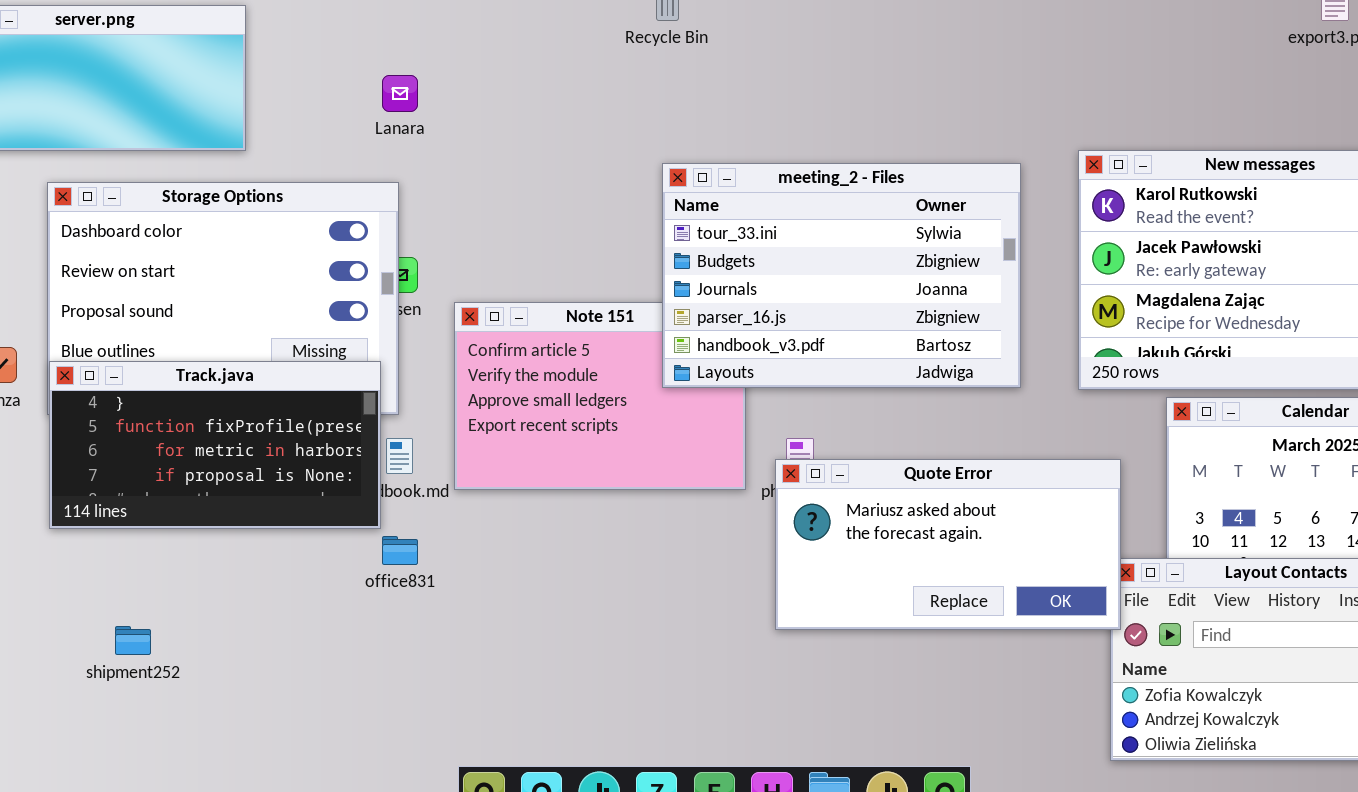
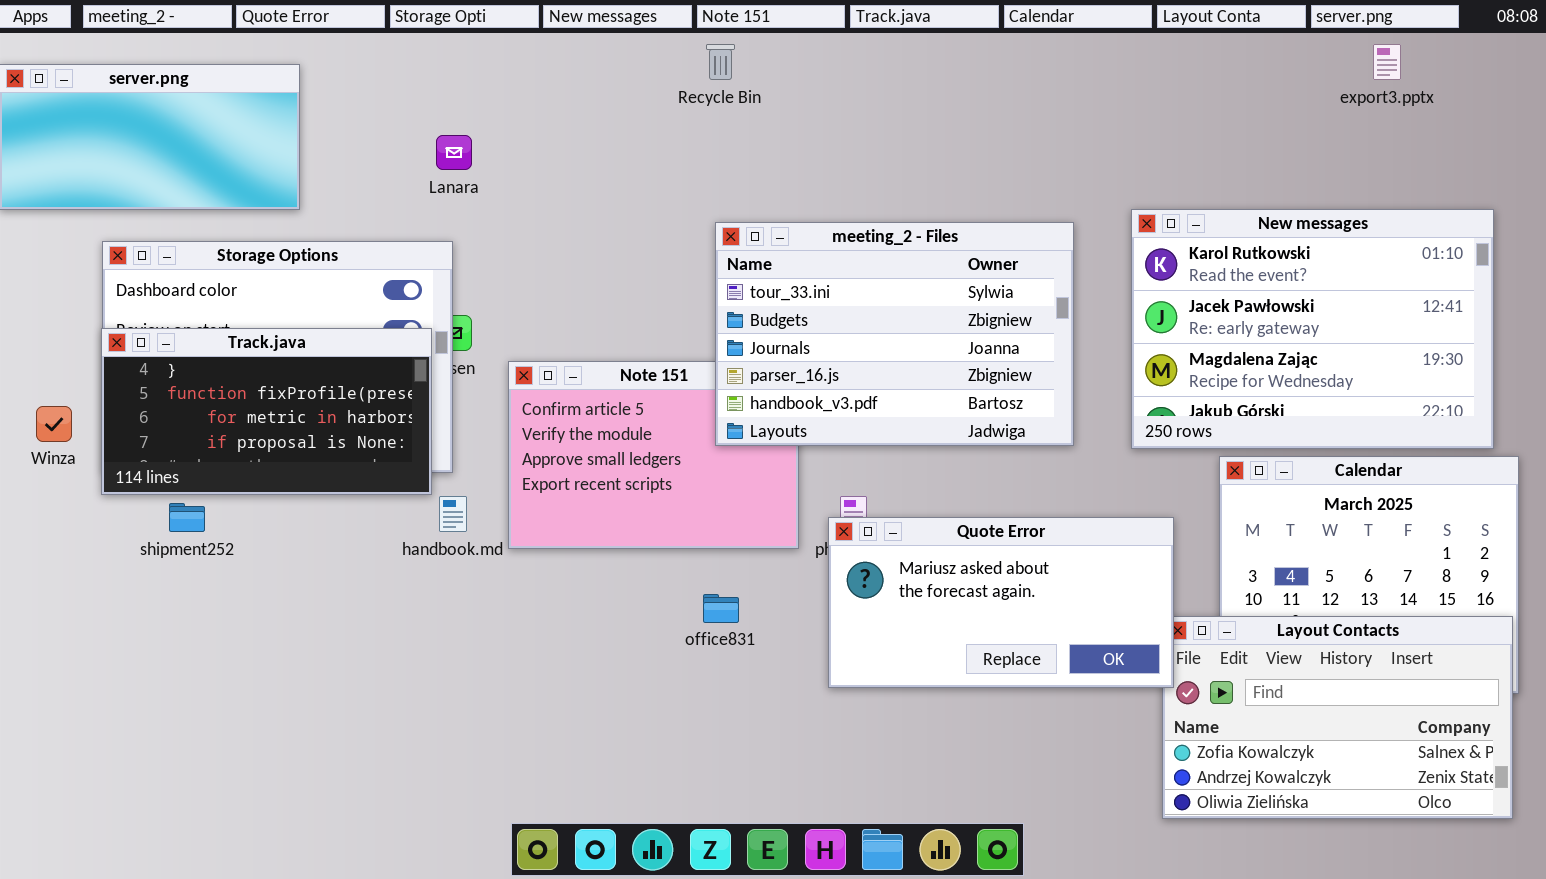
Track.java: [49,361,381,529] -> [101,328,432,495], moved
office831: [382,536,418,565] -> [703,594,739,623], moved
shipment252: [115,626,151,655] -> [169,503,205,532], moved

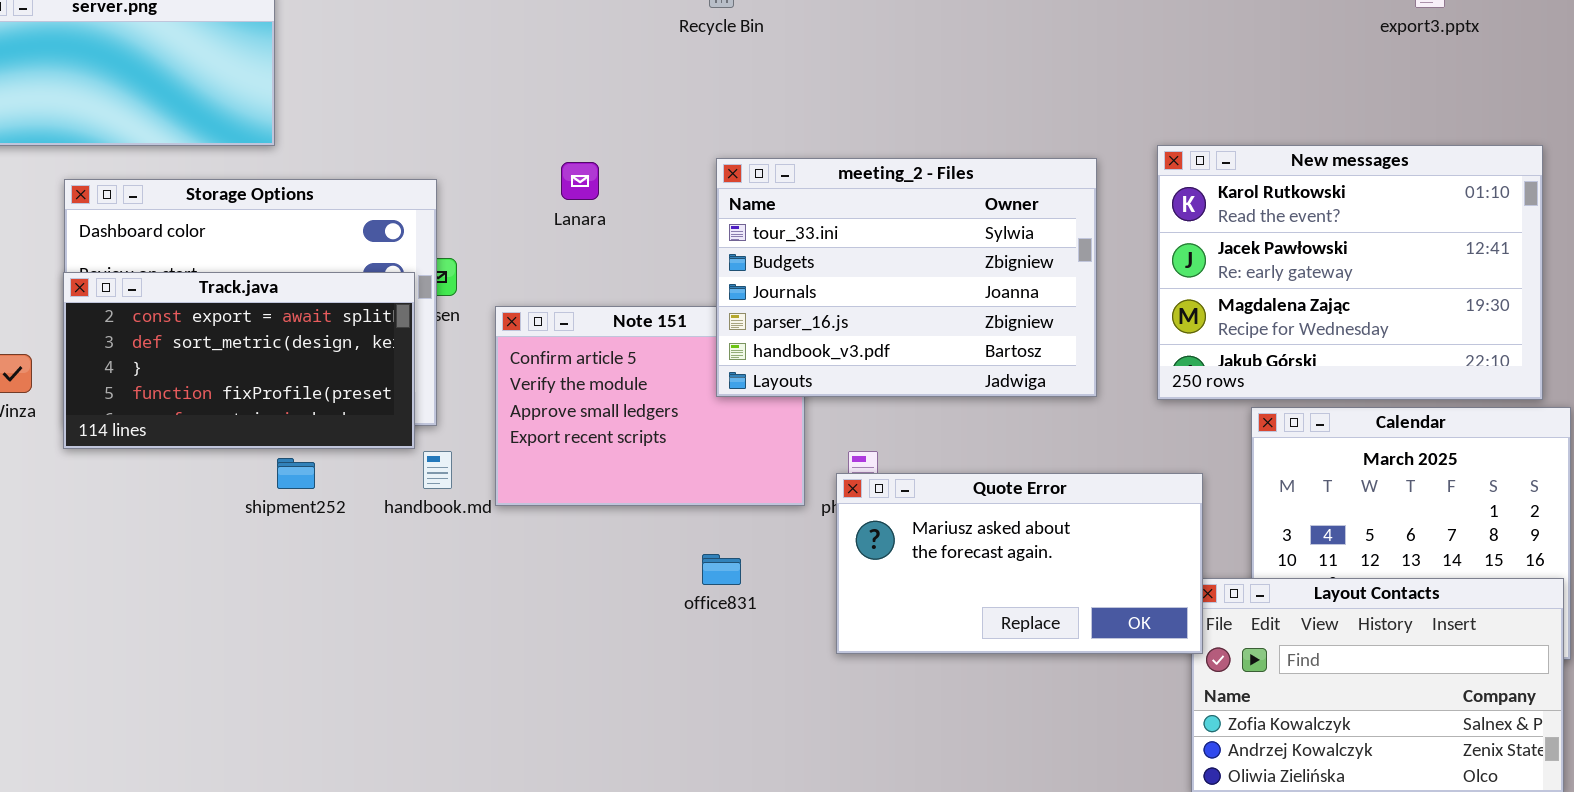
Lanara: [436,135,472,170] -> [561,162,599,200], moved
Track.java: [101,328,432,495] -> [63,272,415,449], scrolled up 2 rows
shipment252: [169,503,205,532] -> [277,458,315,489], moved

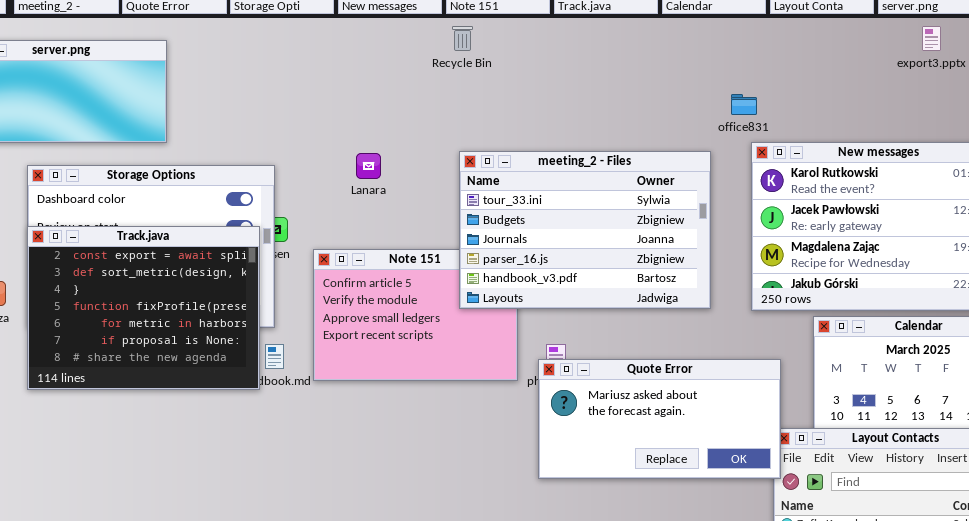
Track.java: [63,272,415,449] -> [27,226,260,390], resized
office831: [702,554,741,585] -> [731,94,757,115], moved

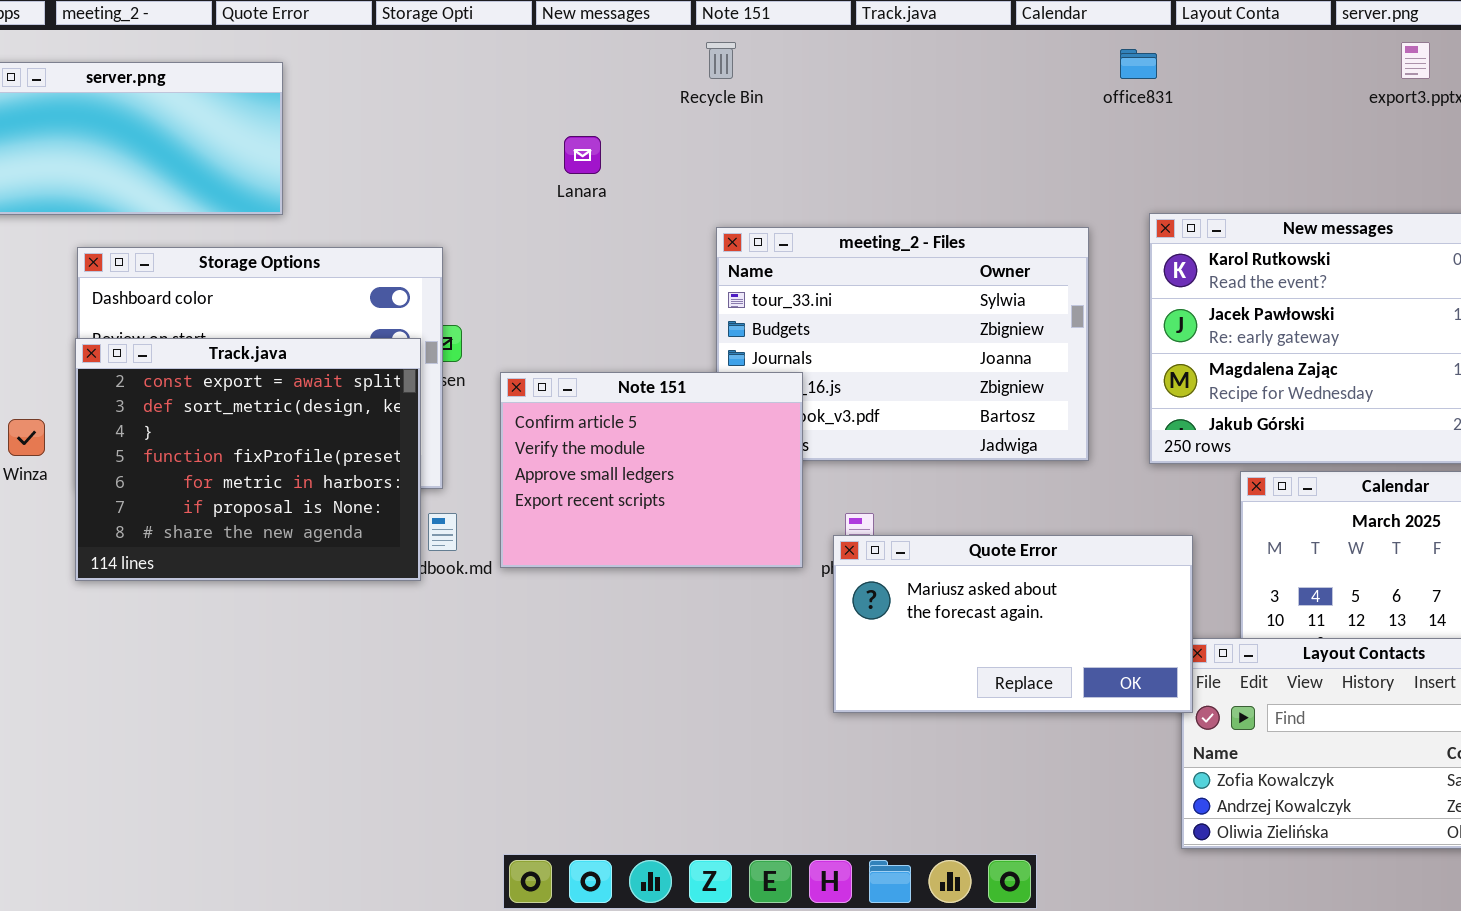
office831: [731,94,757,115] -> [1120,49,1157,79], moved
Lanara: [356,153,381,179] -> [564,136,601,174], moved
Note 151: [313,249,518,381] -> [500,372,803,568], raised

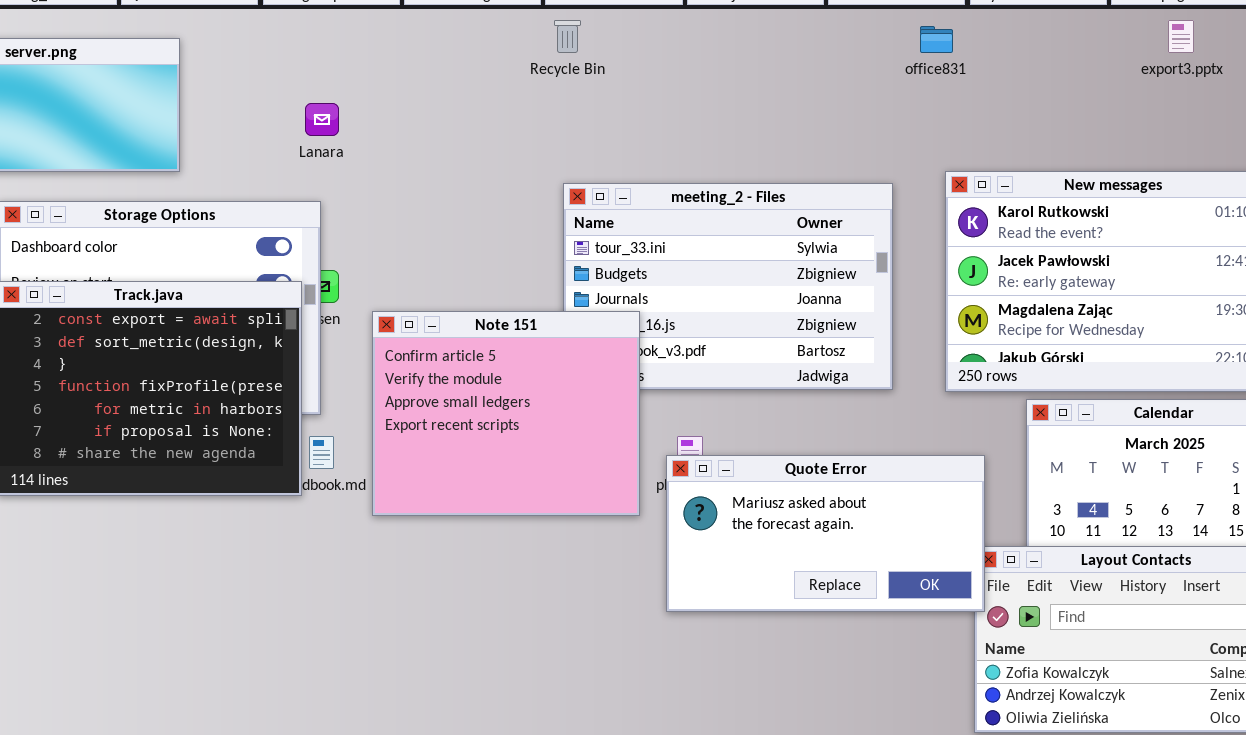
Lanara: [564,136,601,174] -> [305,103,339,136], moved
Note 151: [500,372,803,568] -> [372,311,640,516], resized

